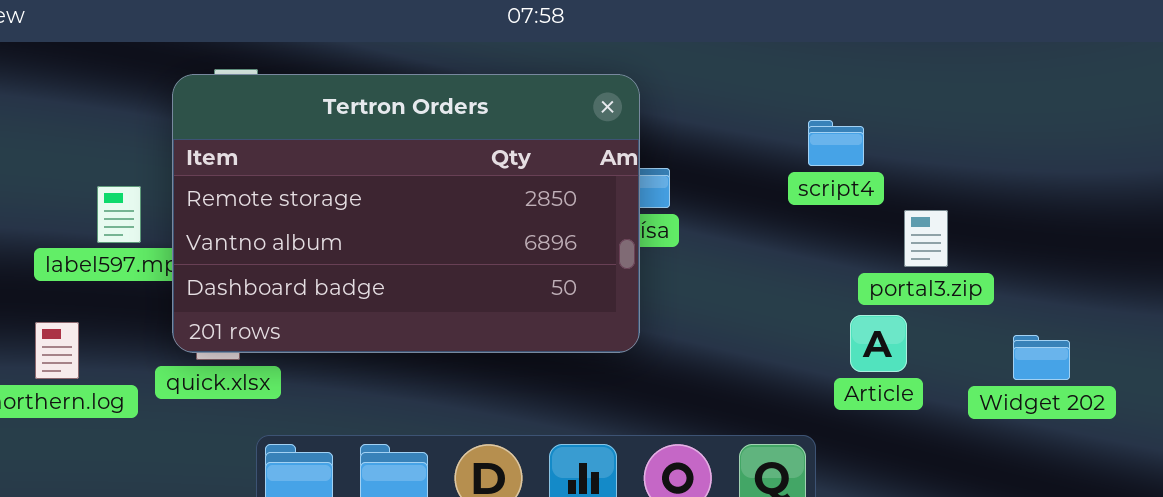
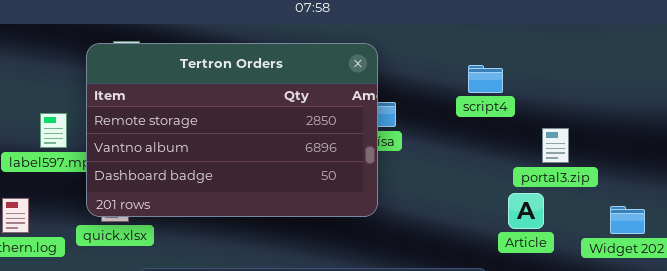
script4: [808,120,864,166] -> [468,65,503,93], moved

